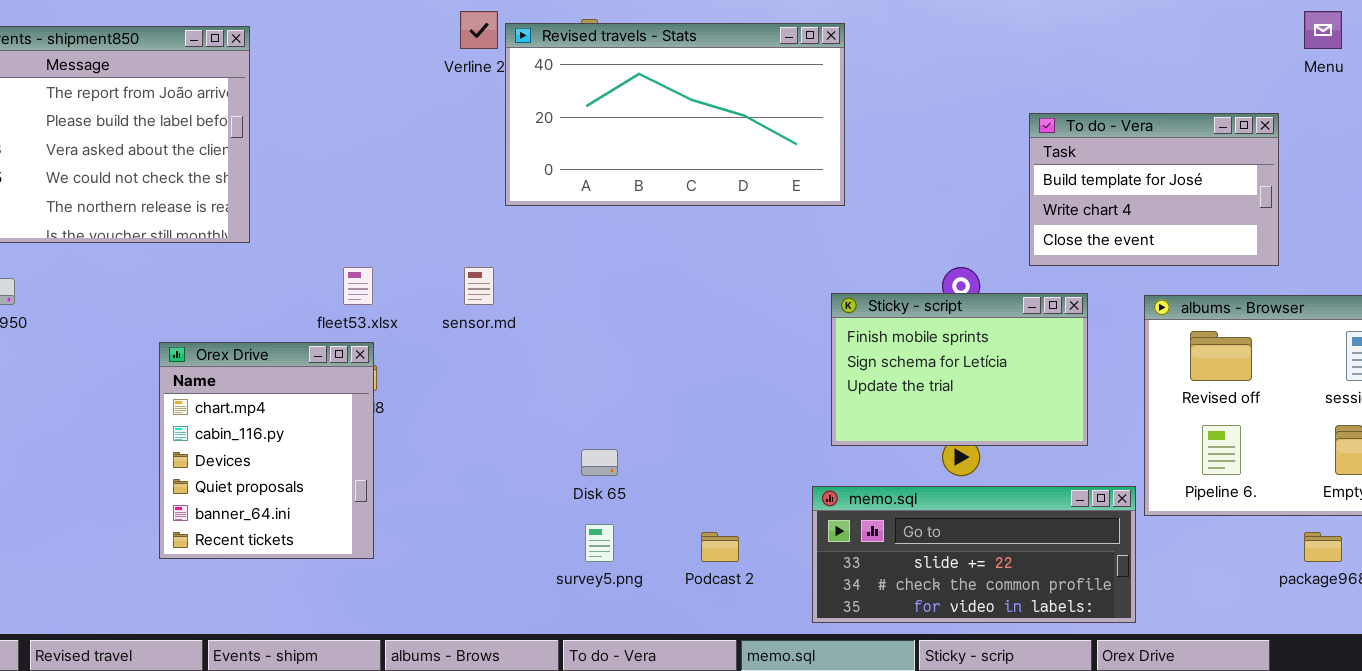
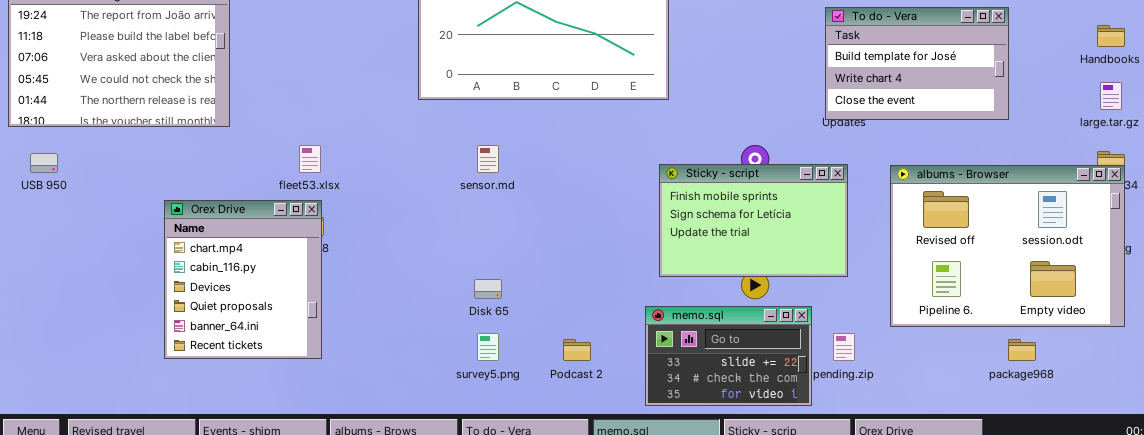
To do - Vera: [1029,113,1279,266] -> [825,7,1009,120], moved
sensor.md: [464,267,494,305] -> [477,145,499,173], moved
memo.sql: [812,486,1136,623] -> [645,306,812,406], resized

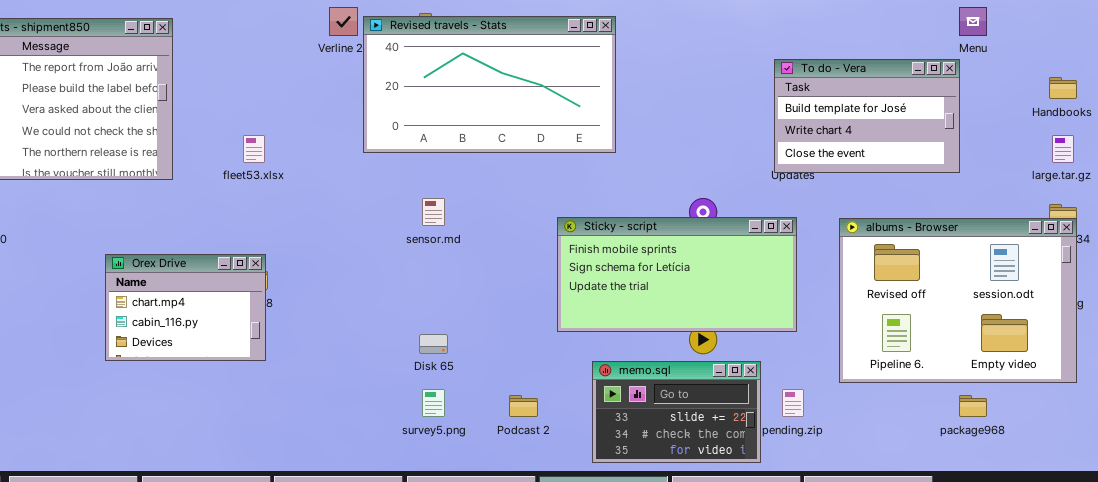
fleet53.xlsx: [299,145,321,173] -> [243,135,265,163], moved
Sticky - script: [659,164,848,277] -> [557,217,797,332], resized
Orex Drive: [164,200,322,359] -> [105,254,266,361], resized

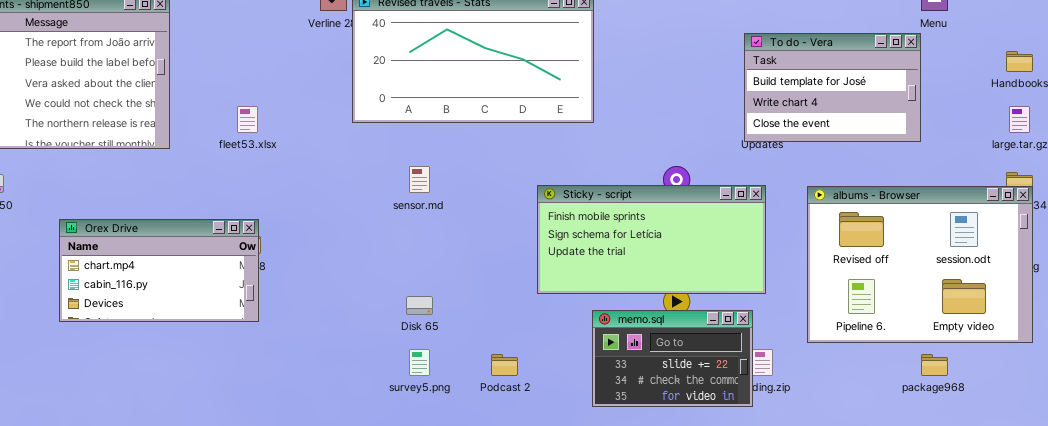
Orex Drive: [105,254,266,361] -> [59,219,259,322], resized
memo.sql: [592,361,761,463] -> [592,310,753,407], moved

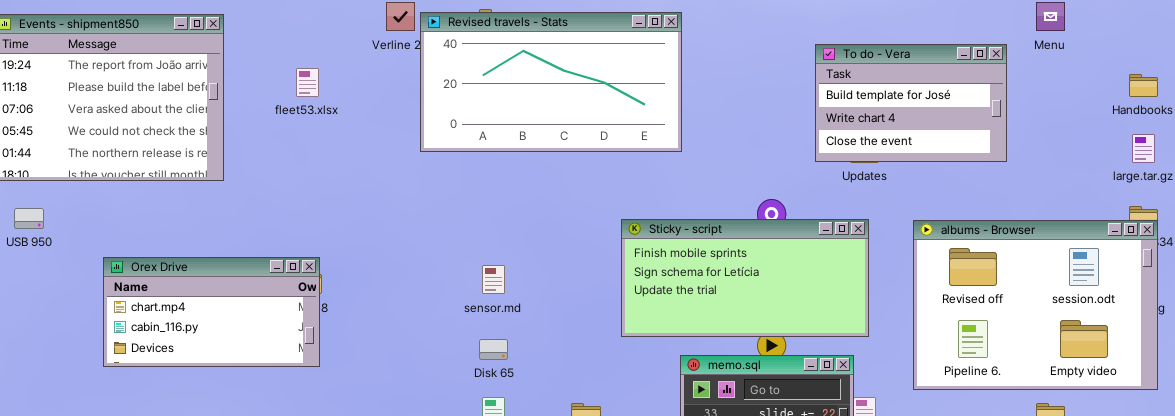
To do - Vera: [744,33,921,142] -> [815,44,1007,162], moved
fleet53.xlsx: [237,106,258,133] -> [296,68,319,97], moved
sensor.md: [409,166,430,193] -> [482,265,505,294], moved

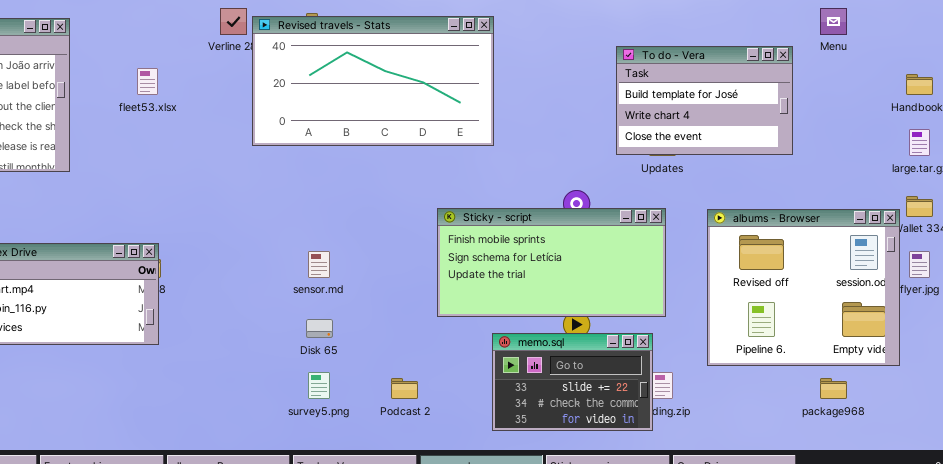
albums - Browser: [913,220,1158,390] -> [707,209,900,366], resized

